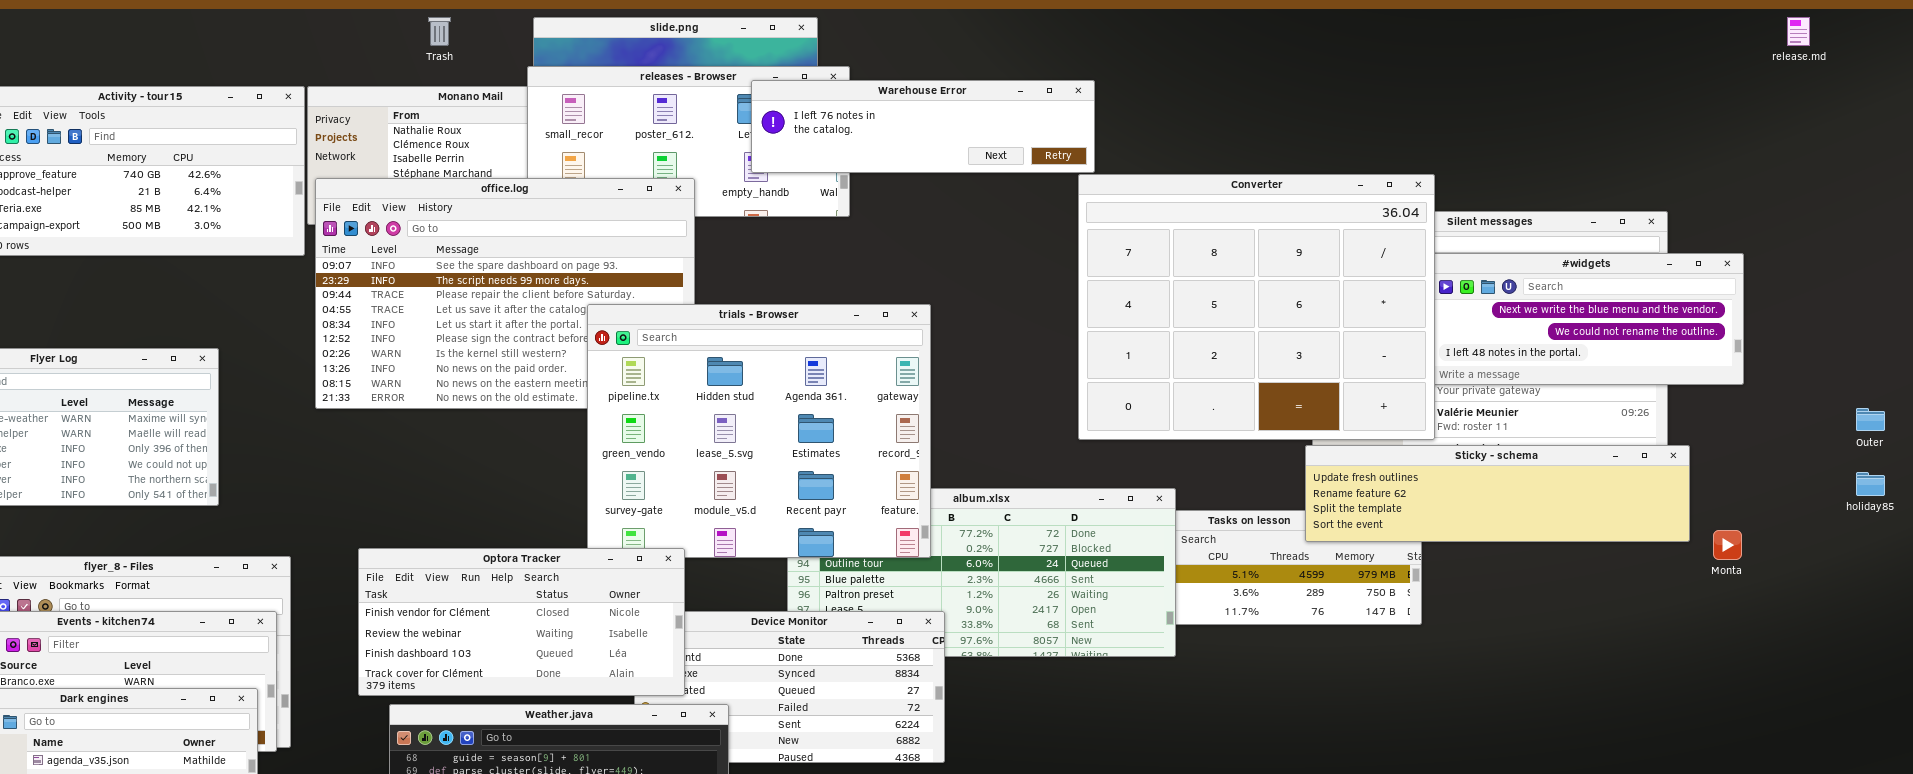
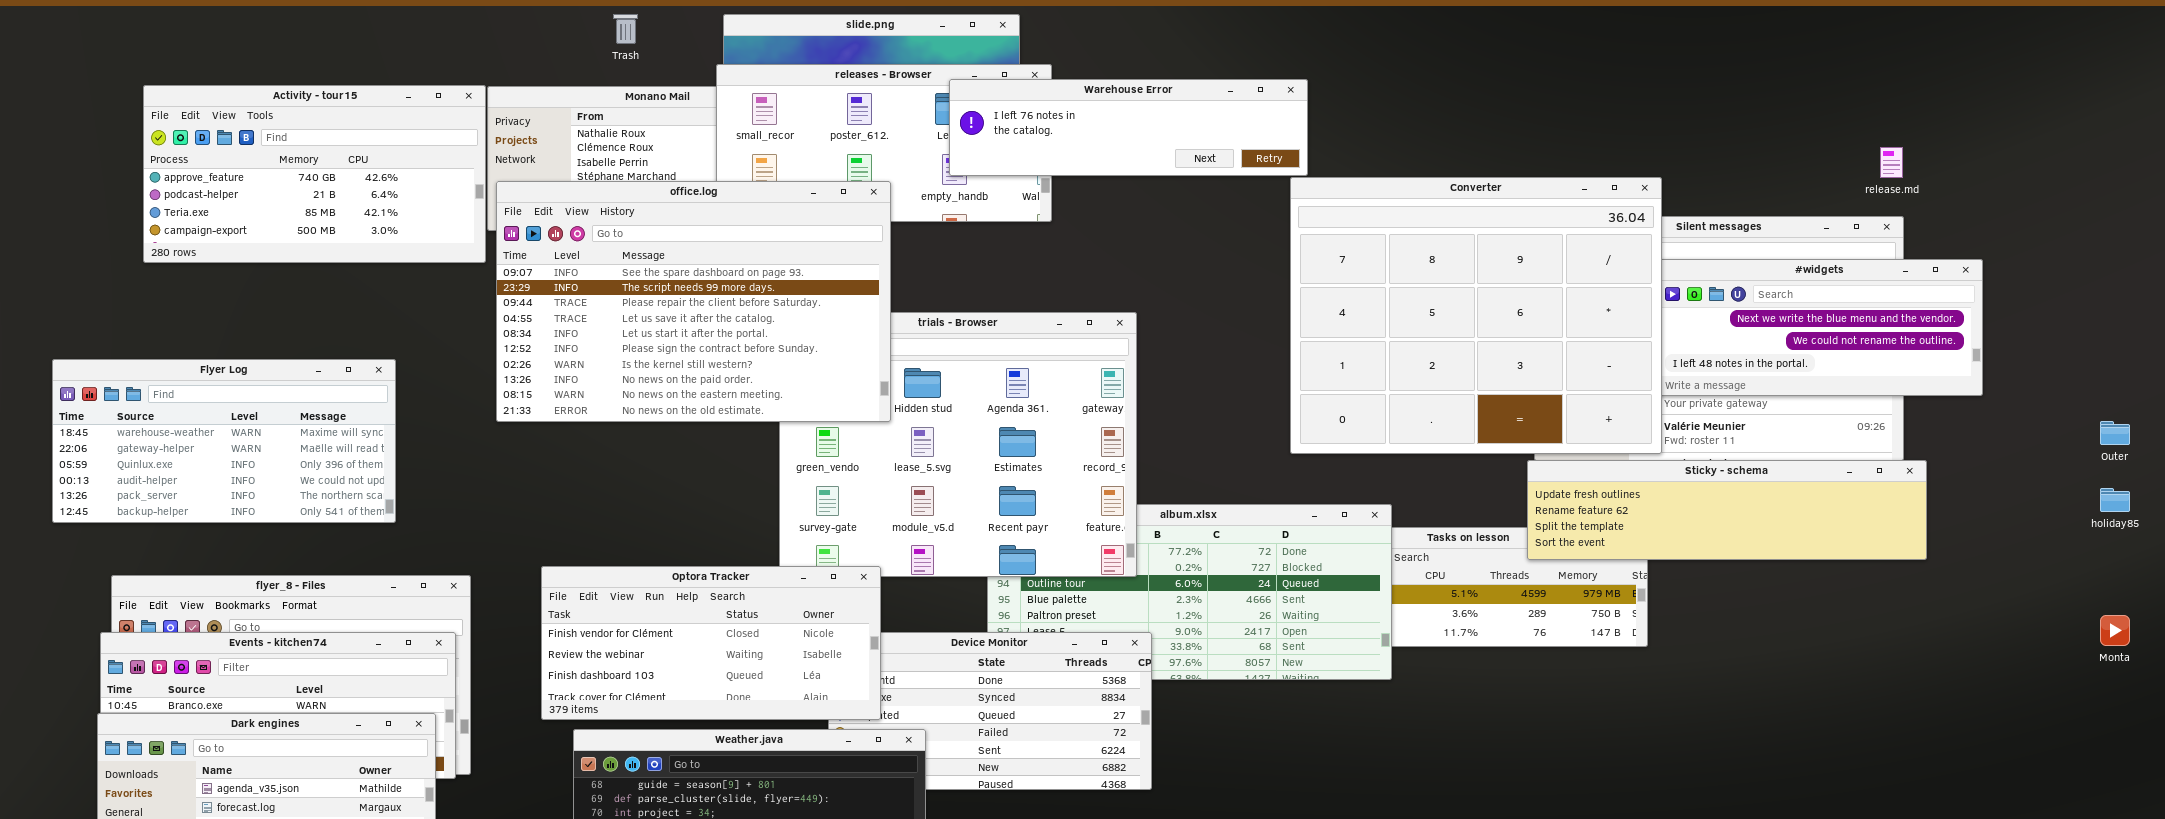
release.md: [1787,17,1810,46] -> [1880,147,1903,178], moved
office.log: [315,178,695,409] -> [496,181,891,422], raised
Monta: [1713,530,1742,560] -> [2100,615,2130,646], moved

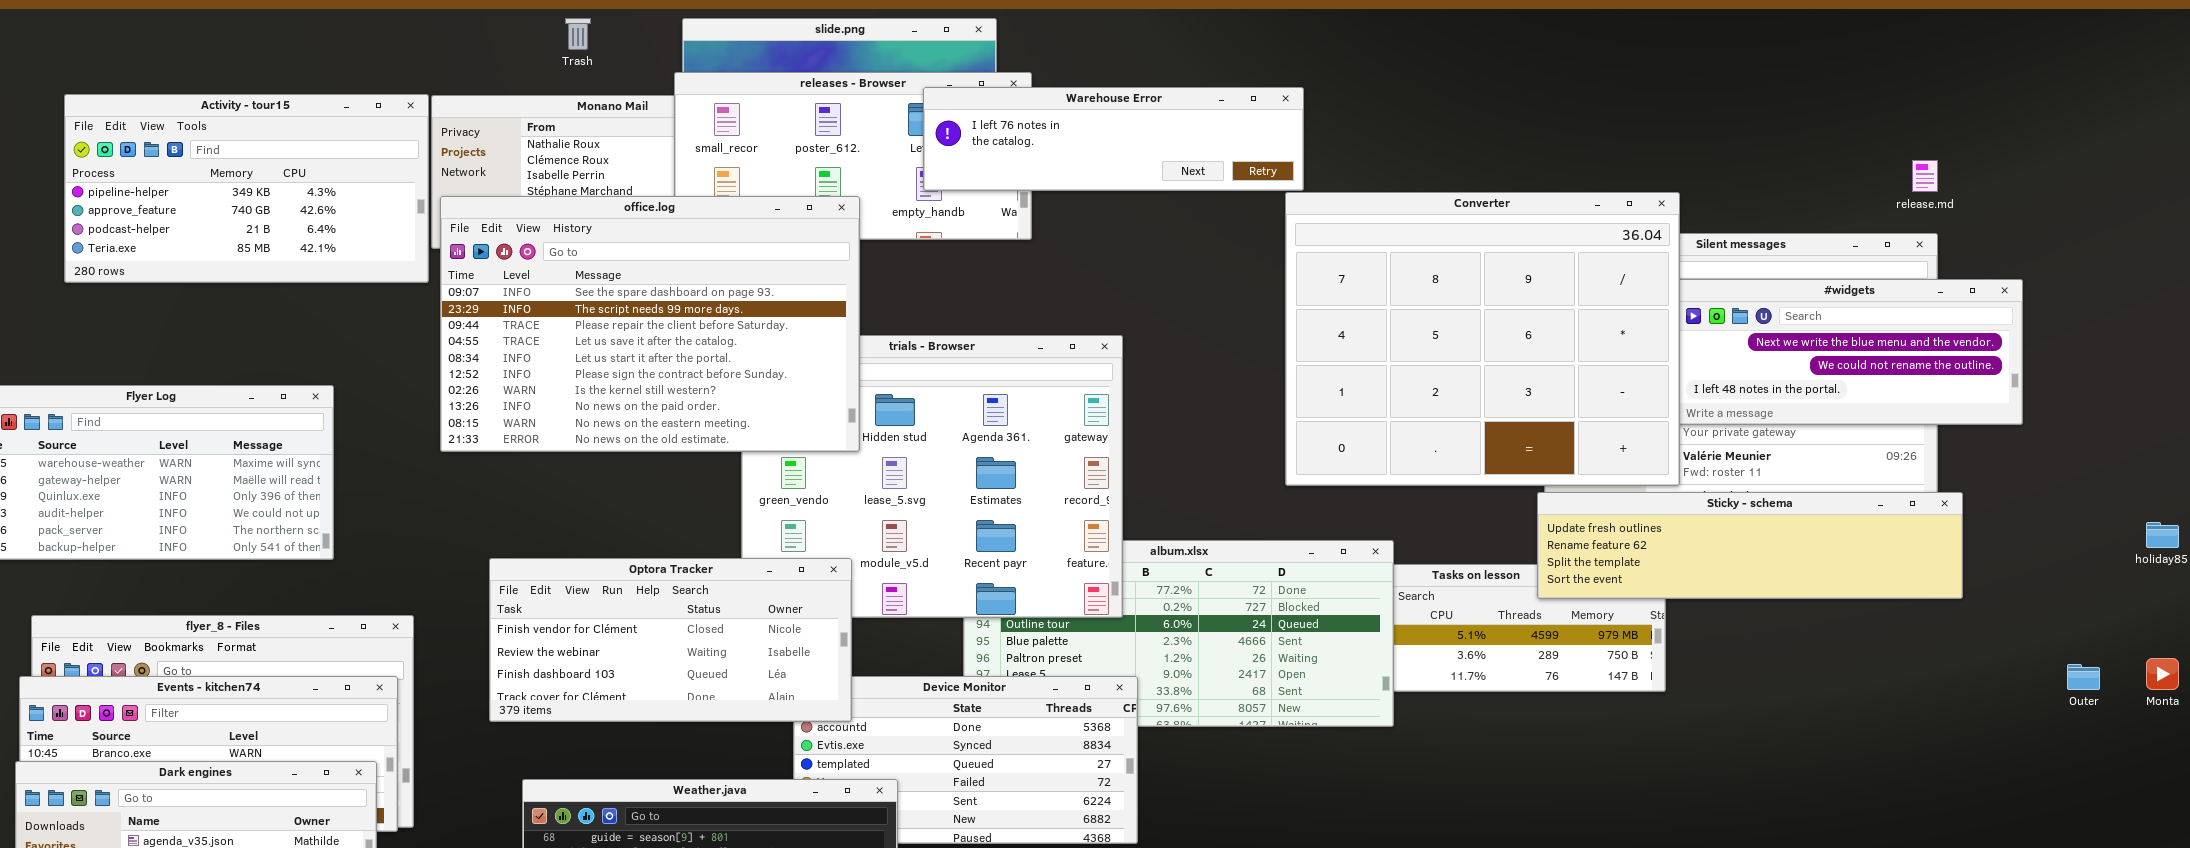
Activity - tour15: [143,85,486,263] -> [64,94,429,283], scrolled up 1 row
Outer: [2100,421,2130,445] -> [2067,664,2100,690], moved
Optora Tracker: [541,566,881,720] -> [489,558,852,722], moved

